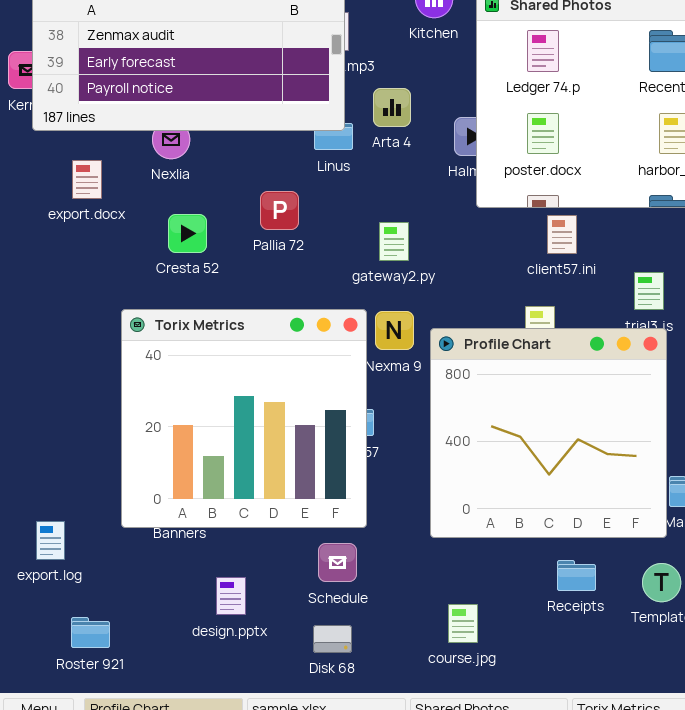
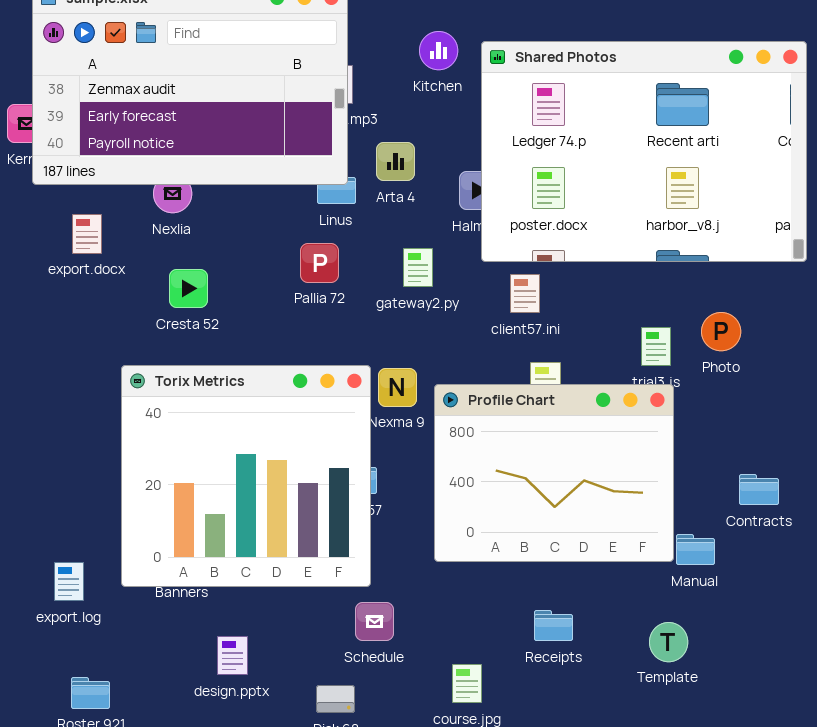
Pallia 72: [260,191,299,230] -> [300,243,339,283], moved
client57.ini: [547,215,577,254] -> [510,274,540,313], moved
gateway2.py: [379,222,409,261] -> [403,248,433,287], moved
Profile Chart: [430,328,667,538] -> [434,384,674,562], resized
export.log: [36,521,65,560] -> [54,562,84,601], moved
Schedule: [318,543,357,582] -> [355,602,394,641], moved
Receipts: [557,560,596,591] -> [534,610,573,641], moved

